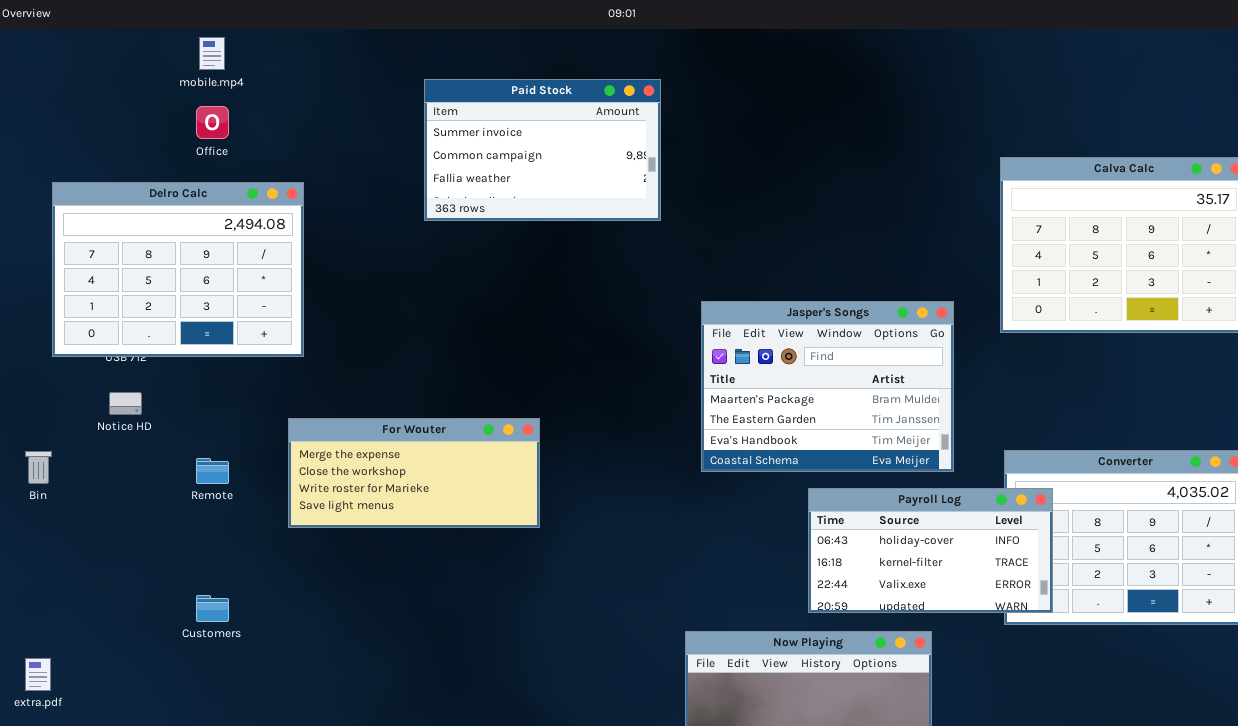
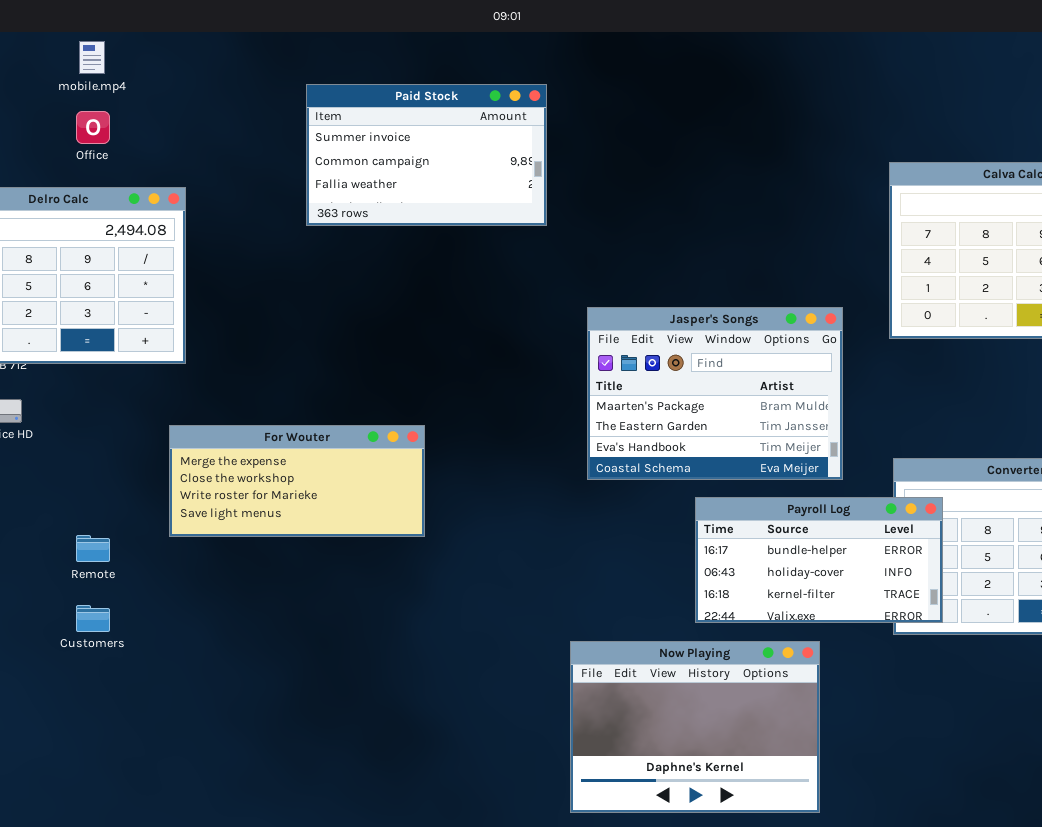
Remote: [196,458,229,484] -> [76,535,110,562], moved
Payroll Log: [808,488,1053,613] -> [695,497,943,623], scrolled up 1 row

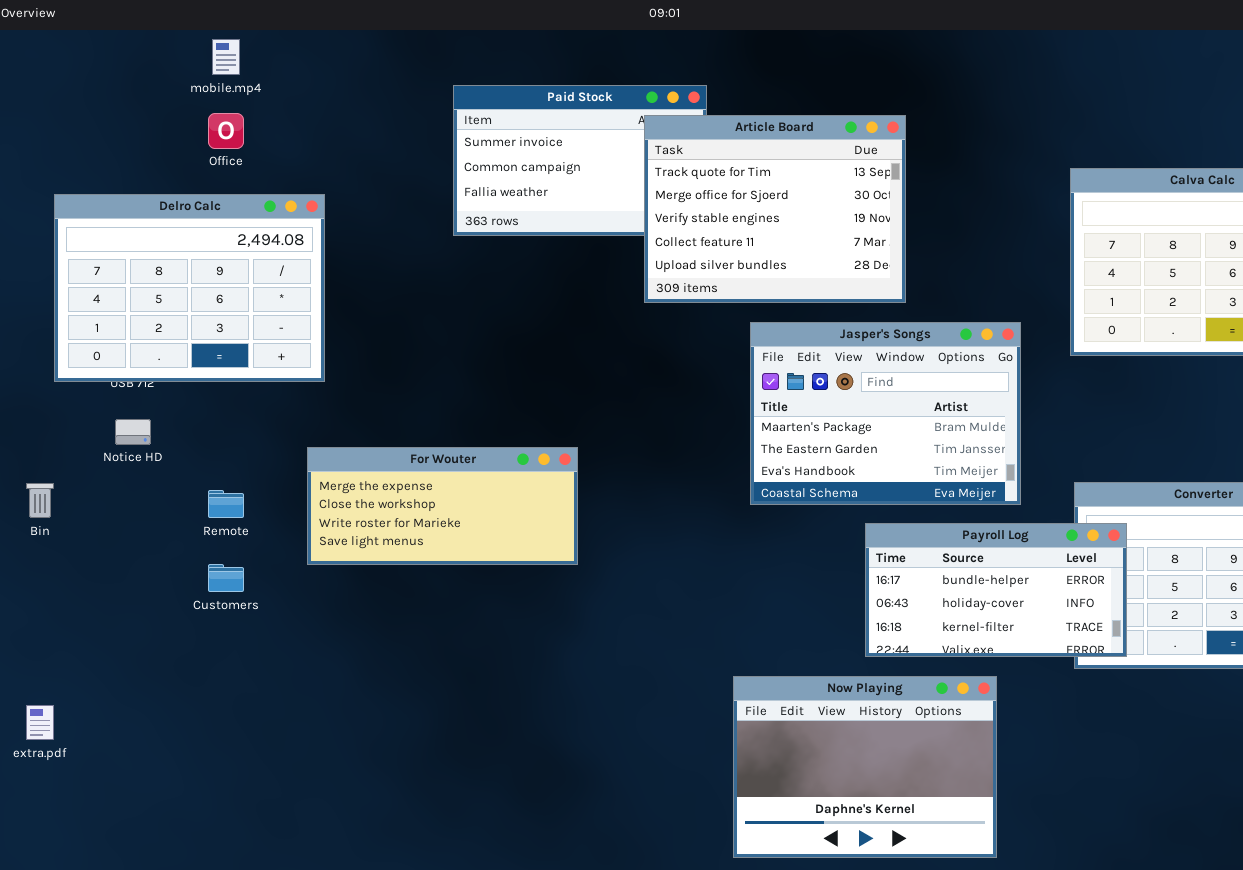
Article Board: none -> [644,115,906,303], opened
Remote: [76,535,110,562] -> [208,490,244,518], moved
Customers: [76,605,110,632] -> [208,564,244,592], moved

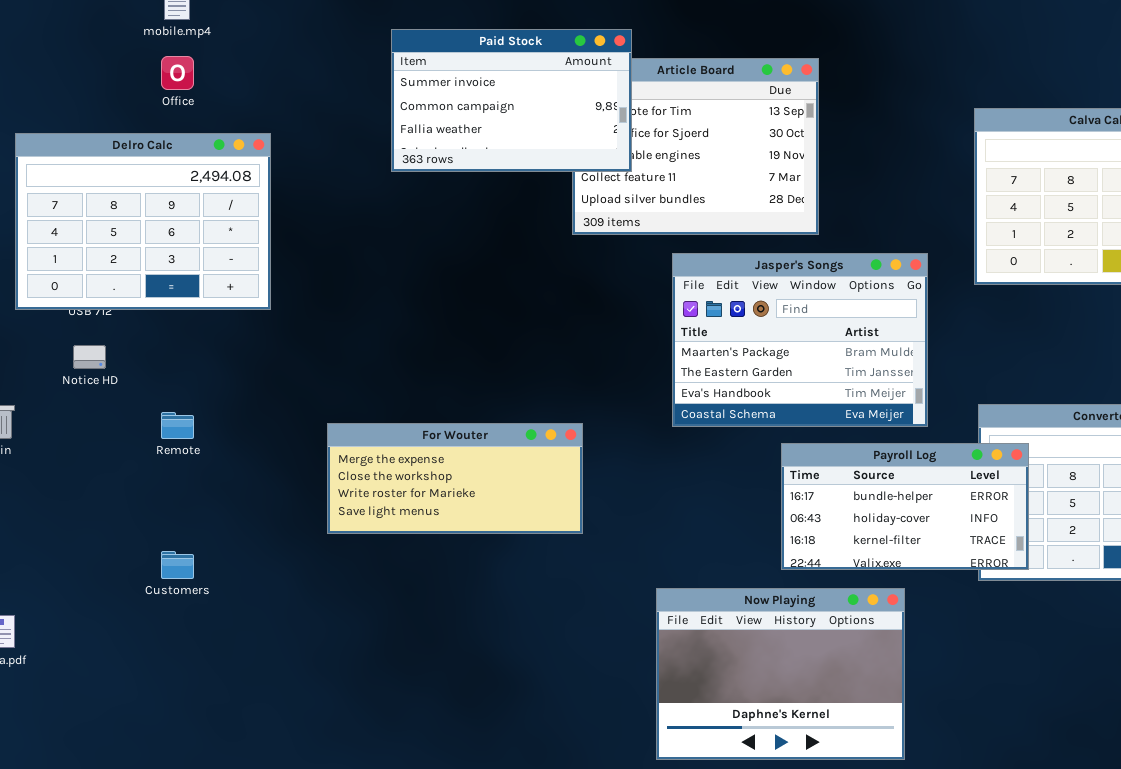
Paid Stock: [453,85,707,236] -> [391,29,632,172], raised
For Wouter: [307,447,578,565] -> [327,423,583,534], moved
Customers: [208,564,244,592] -> [161,551,194,579], moved

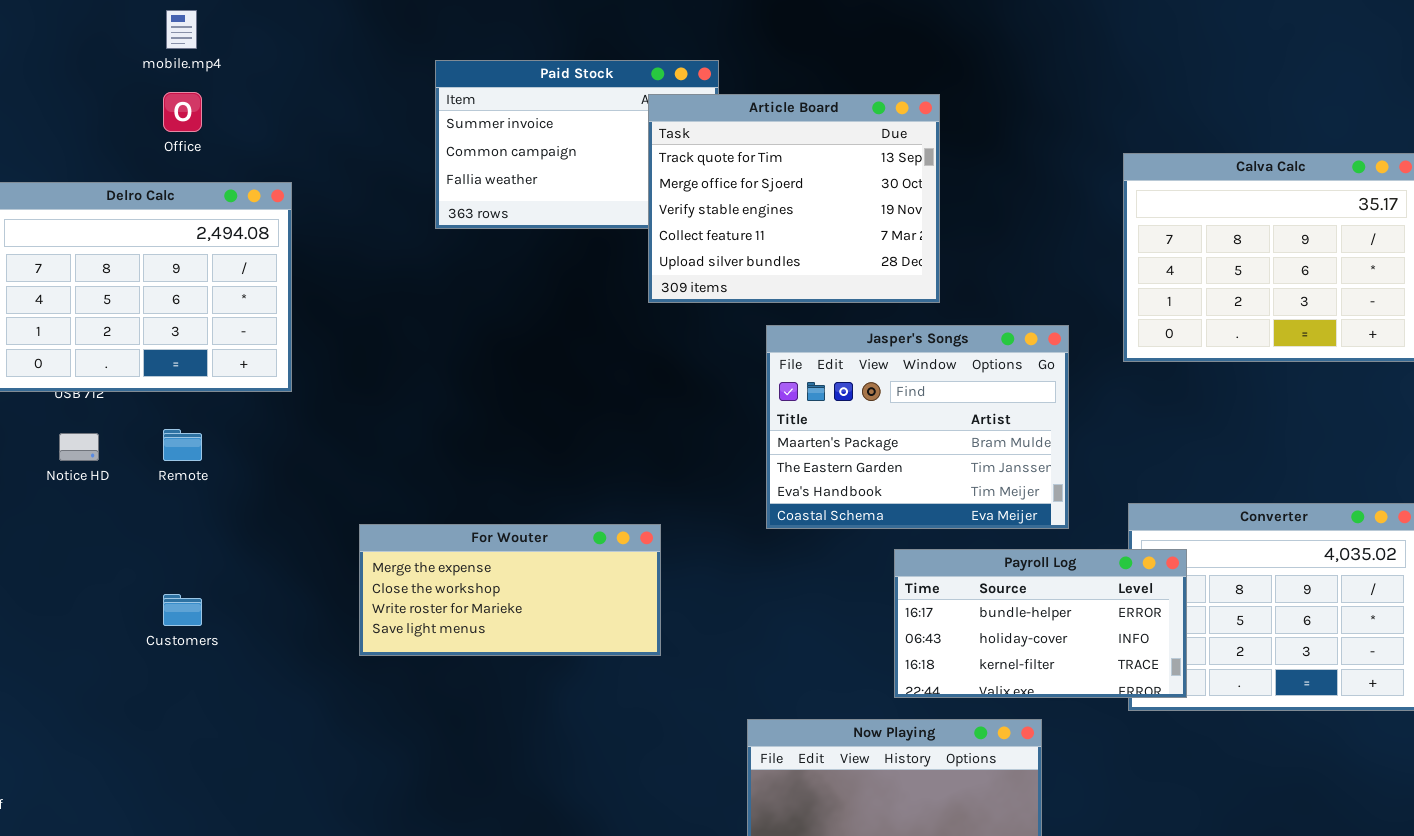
Article Board: [572,58,819,235] -> [648,94,940,303], raised
Remote: [161,412,194,439] -> [163,429,202,461], moved
Customers: [161,551,194,579] -> [163,594,202,626], moved

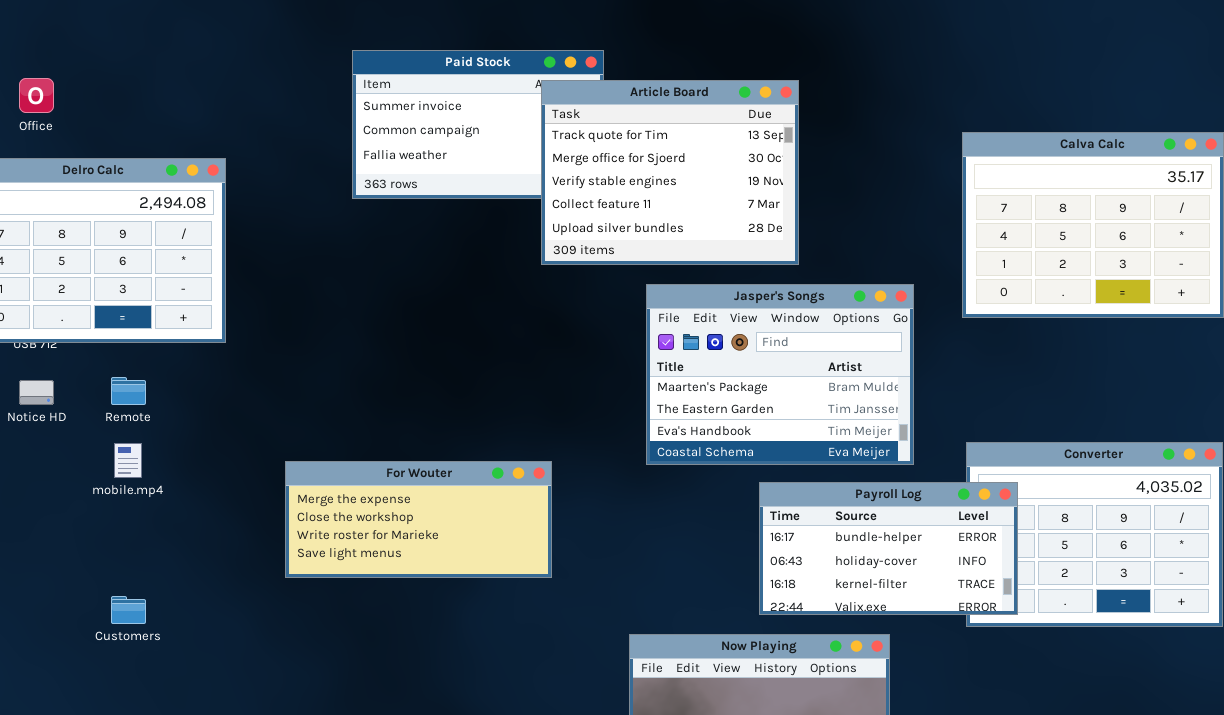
mobile.mp4: [166,10,197,49] -> [114,443,142,478], moved
Office: [163,92,202,132] -> [19,78,54,113], moved
Customers: [163,594,202,626] -> [111,596,146,624], moved

